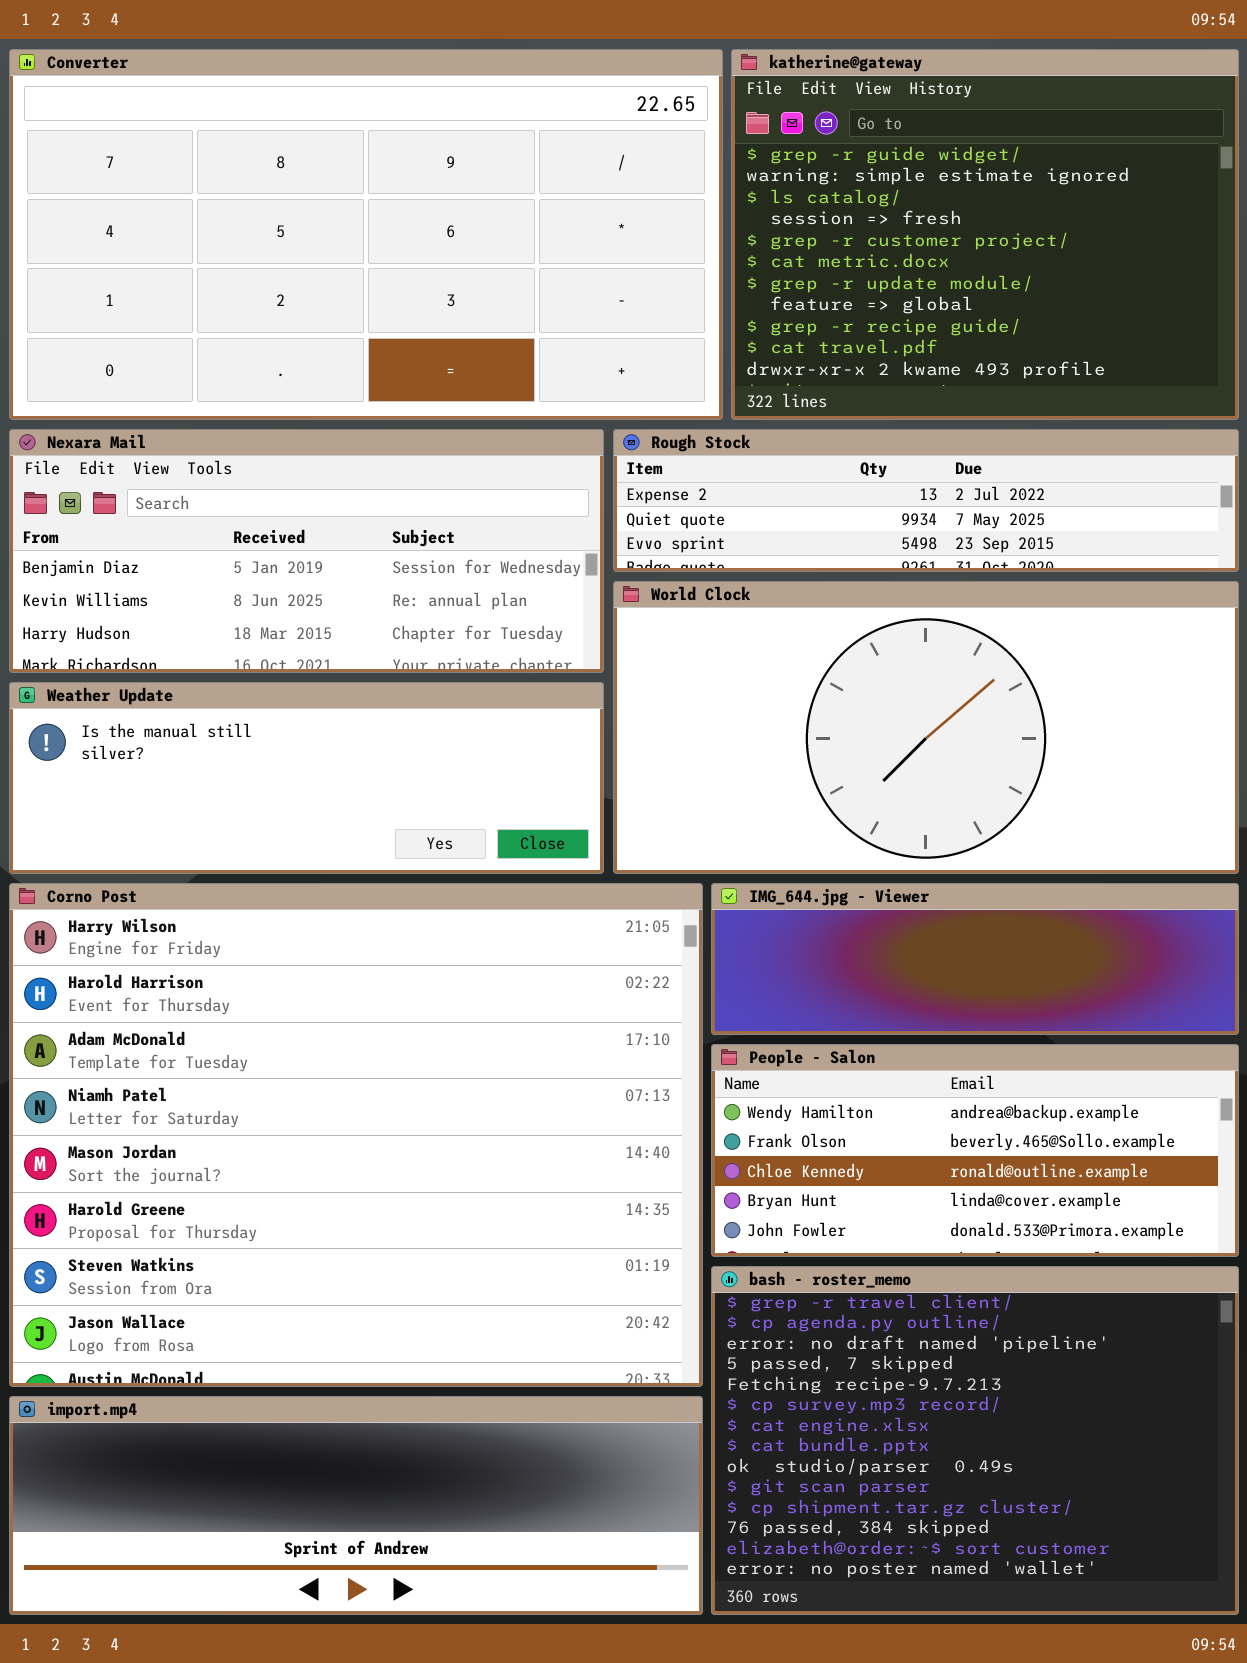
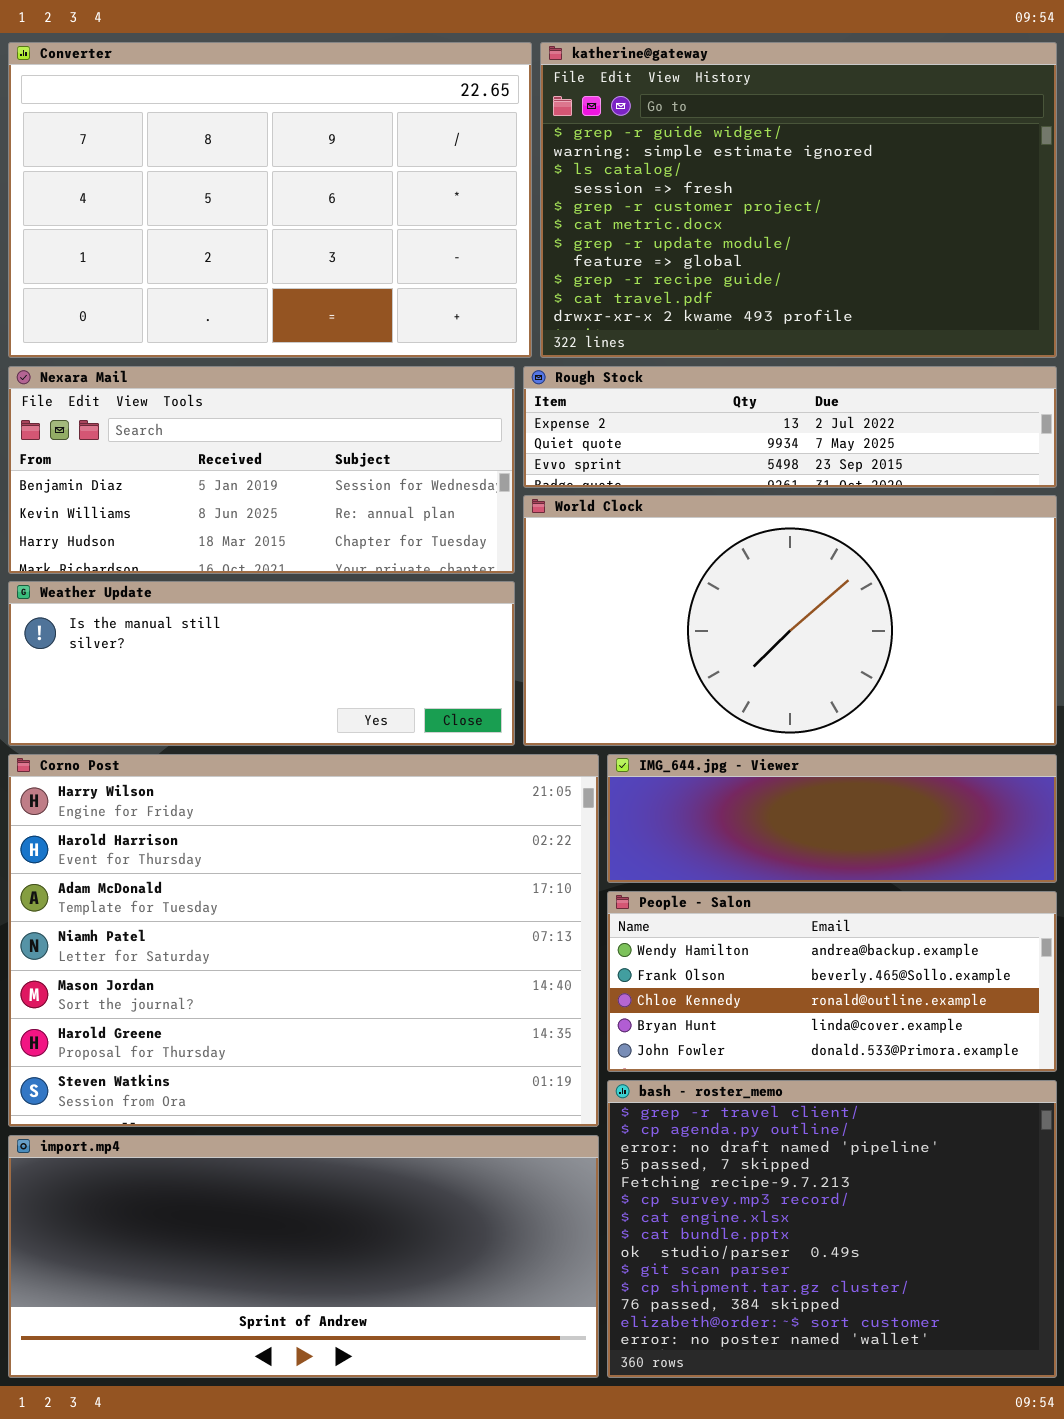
Converter: [9,49,723,420] -> [8,42,532,358], resized
katherine@gateway: [731,49,1239,420] -> [540,42,1057,358], resized
Corno Post: [9,883,703,1387] -> [8,754,599,1127], resized
import.mp4: [9,1396,703,1615] -> [8,1135,599,1378], resized

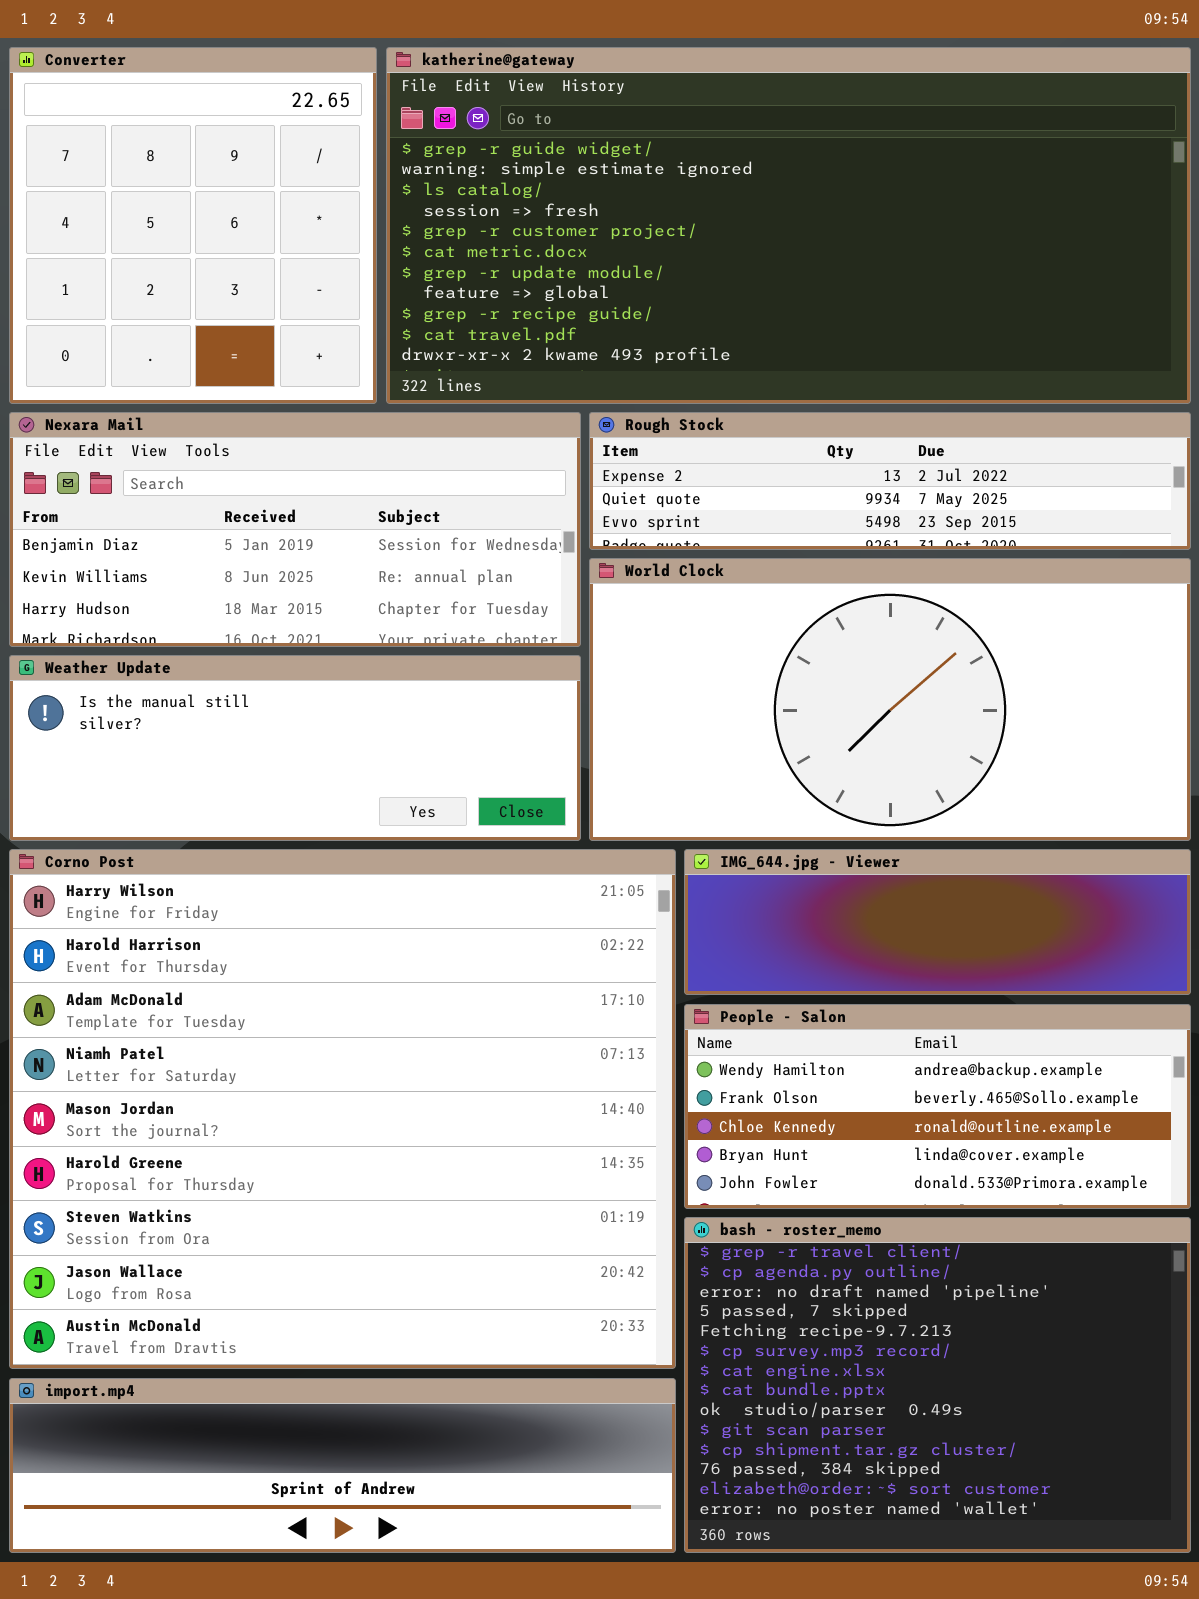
Converter: [8,42,532,358] -> [9,47,377,404], resized
katherine@gateway: [540,42,1057,358] -> [386,47,1191,404], resized
Corno Post: [8,754,599,1127] -> [9,849,676,1369], resized
import.mp4: [8,1135,599,1378] -> [9,1378,676,1553], resized

